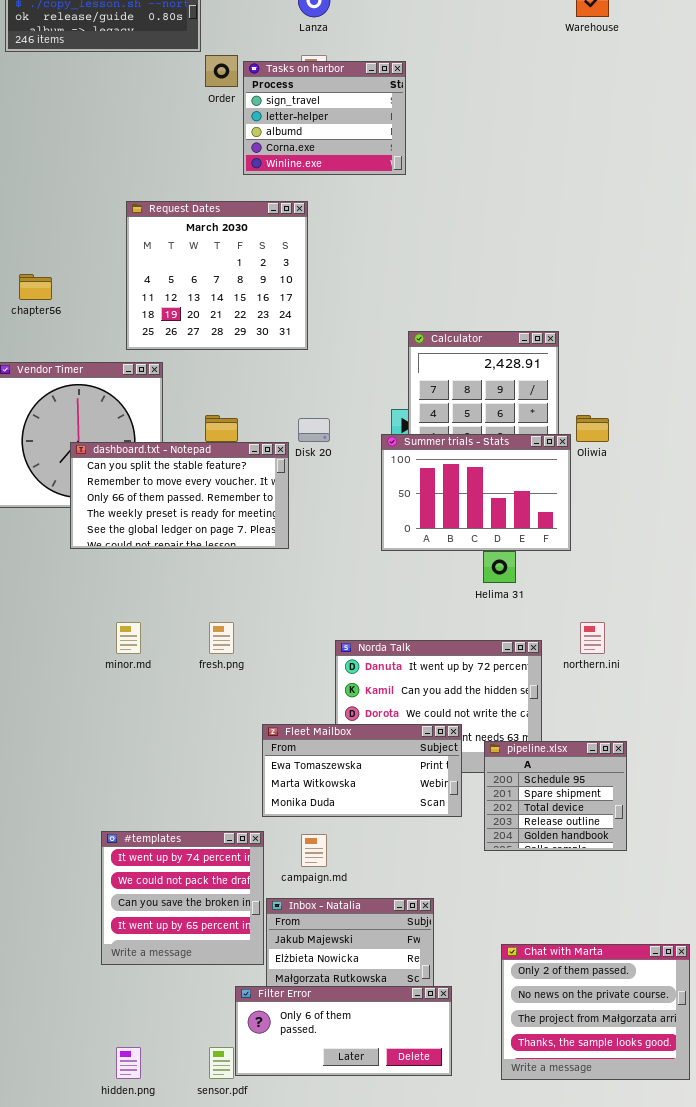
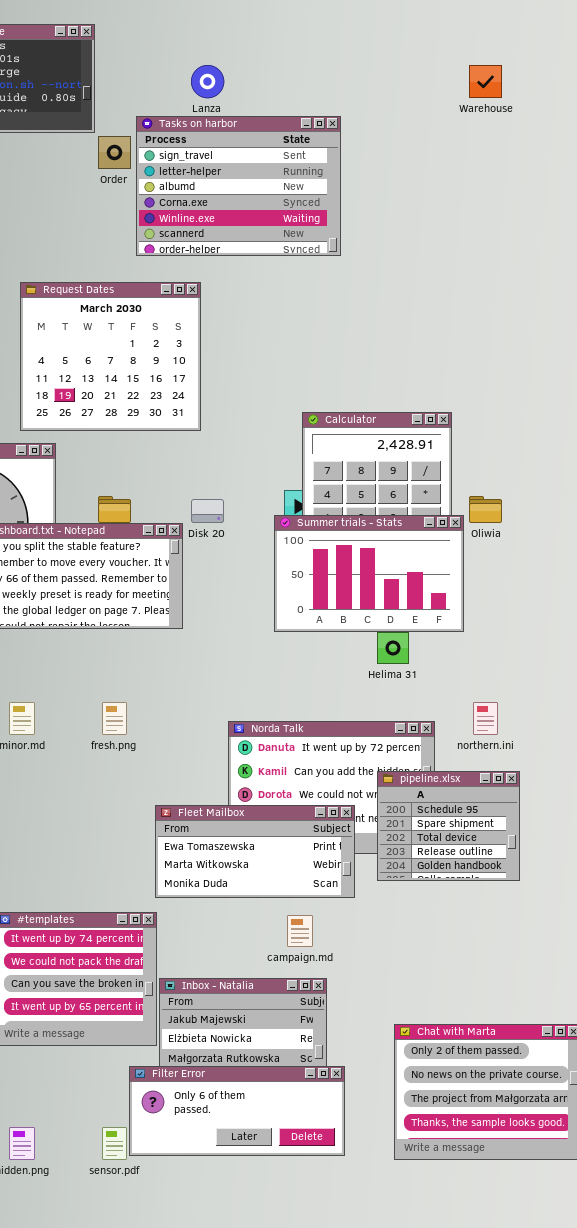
Tasks on harbor: [243,61,406,175] -> [136,116,341,256], resized
pipeline.xlsx: [484,741,627,851] -> [377,771,520,881], moved
campaign.md: [301,834,327,867] -> [287,915,313,947], moved

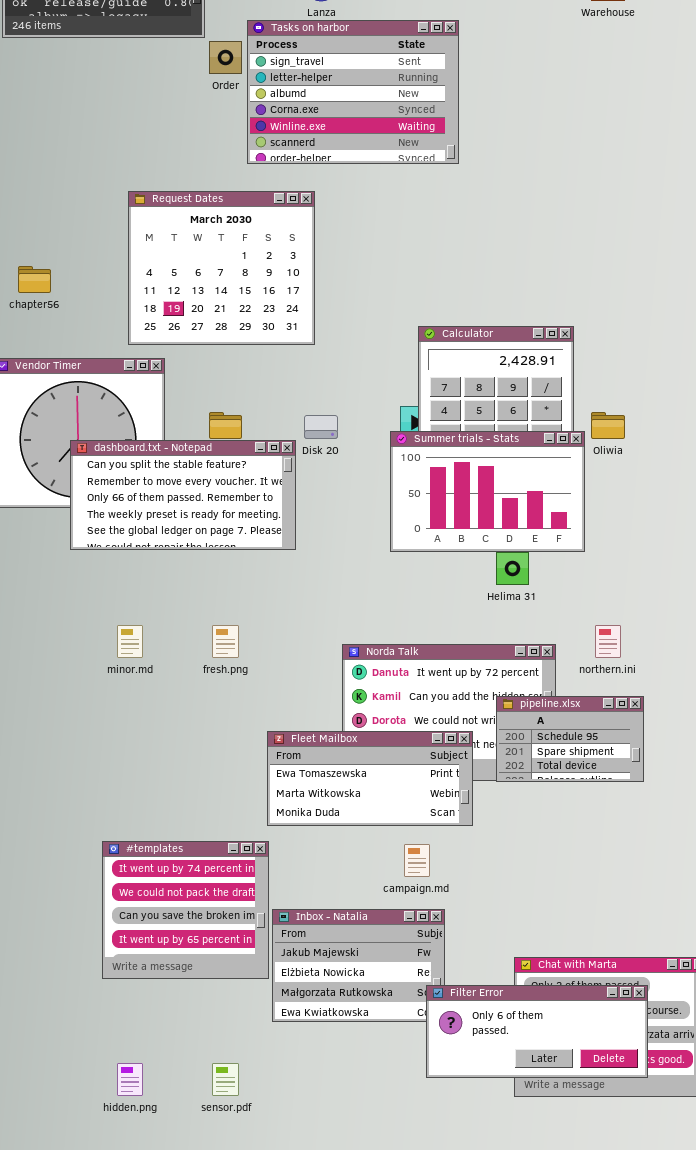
pipeline.xlsx: [377,771,520,881] -> [496,696,644,782], resized
Filter Error: [129,1066,345,1156] -> [426,985,648,1078], moved

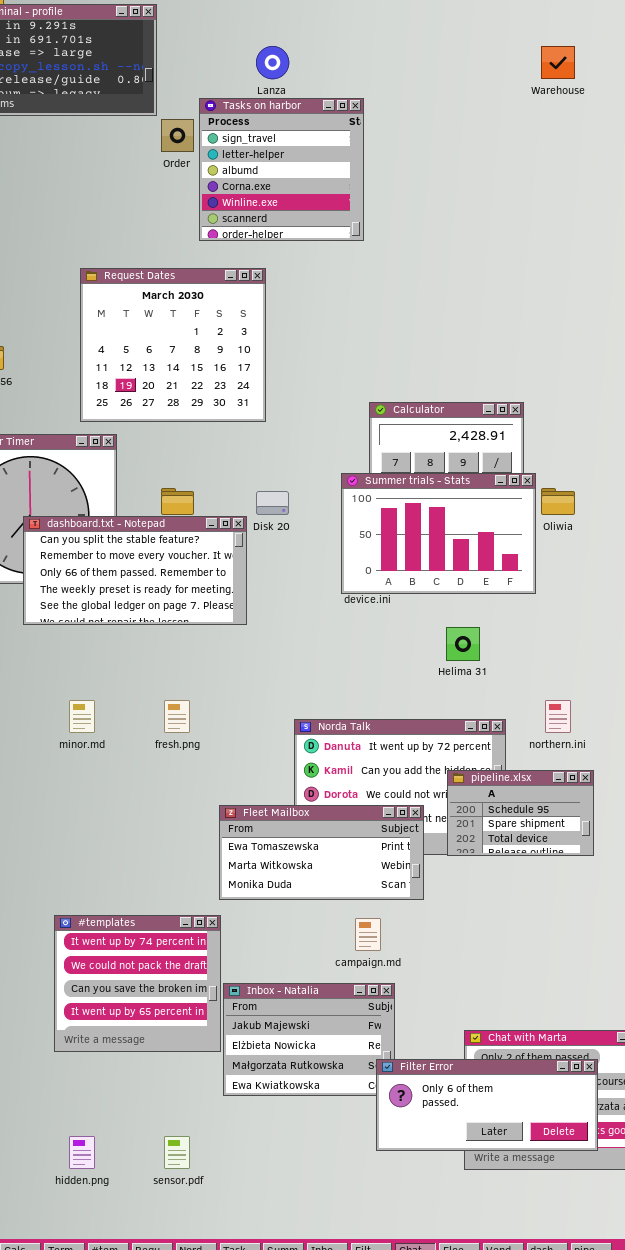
Tasks on harbor: [247,20,459,164] -> [199,98,364,241], resized
Summer trials - Stats: [390,431,585,552] -> [341,473,536,594], moved

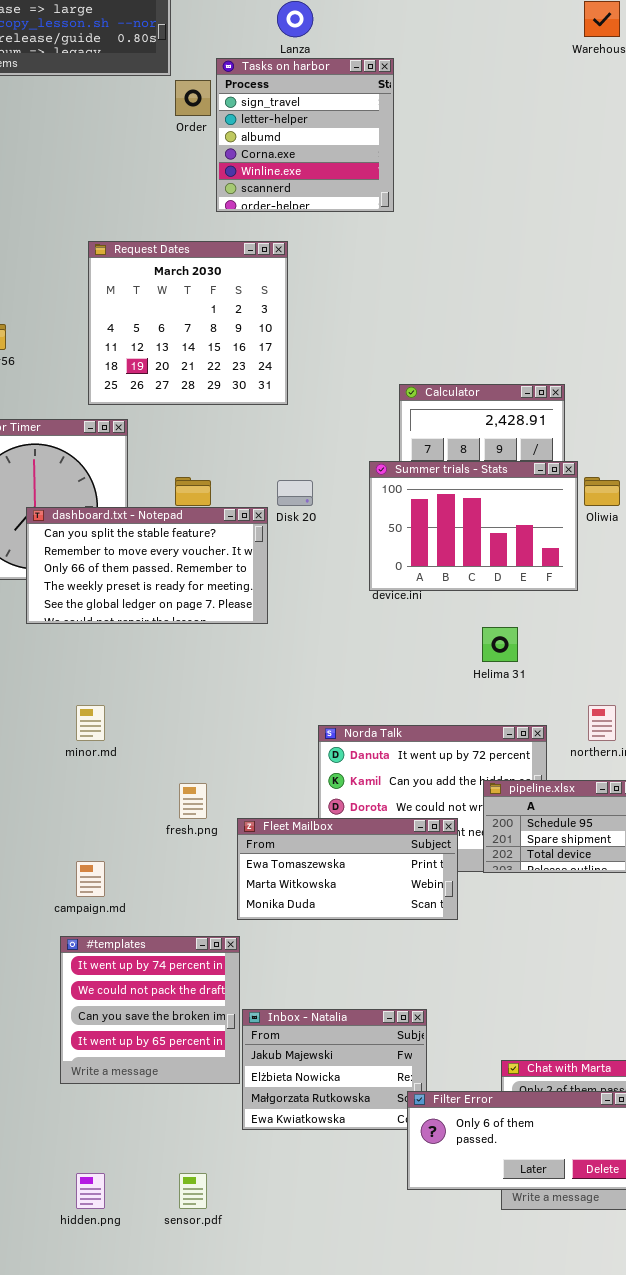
fresh.png: [164,700,190,733] -> [179,783,207,819], moved
campaign.md: [355,918,381,951] -> [76,861,105,897], moved

